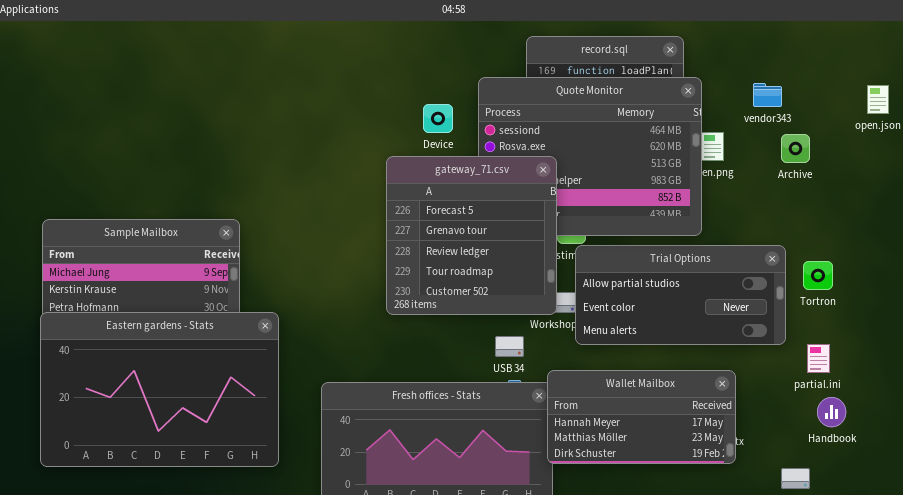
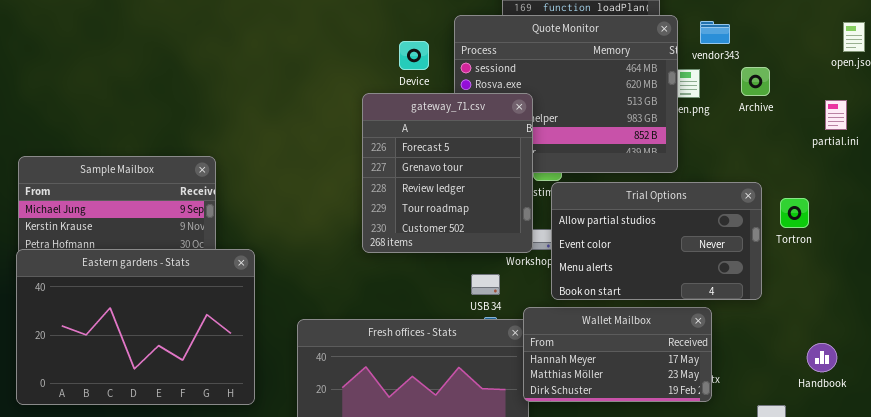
vendor343: [753,83,782,107] -> [700,21,730,44], moved
Archive: [781,134,810,163] -> [741,67,770,96], moved
Trial Options: [575,245,786,345] -> [551,182,762,300], resized
partial.ini: [807,344,830,373] -> [825,100,847,130], moved
Handbook: [817,397,846,427] -> [807,343,837,372], moved

